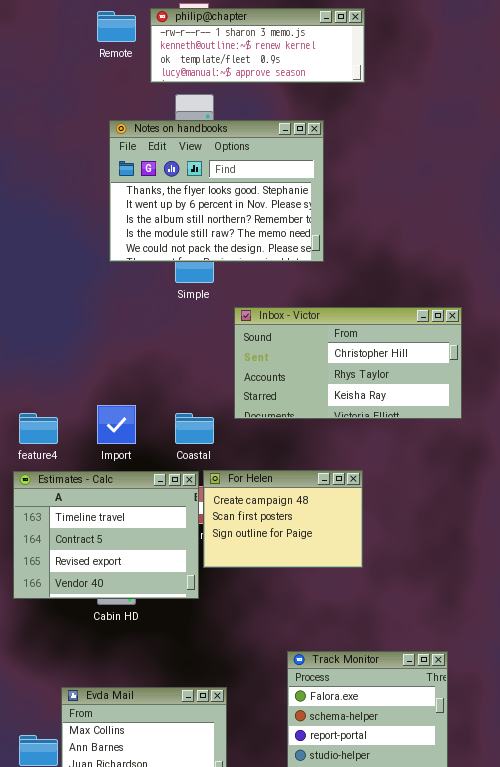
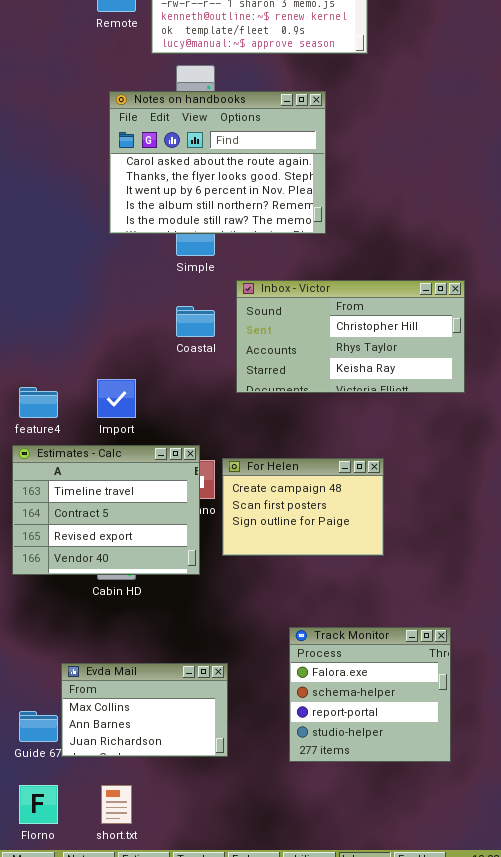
Notes on handbooks: [109,120,324,262] -> [109,91,326,234], scrolled up 1 row
Coastal: [175,413,214,444] -> [176,306,215,337], moved
For Helen: [203,470,363,568] -> [222,458,384,556], moved

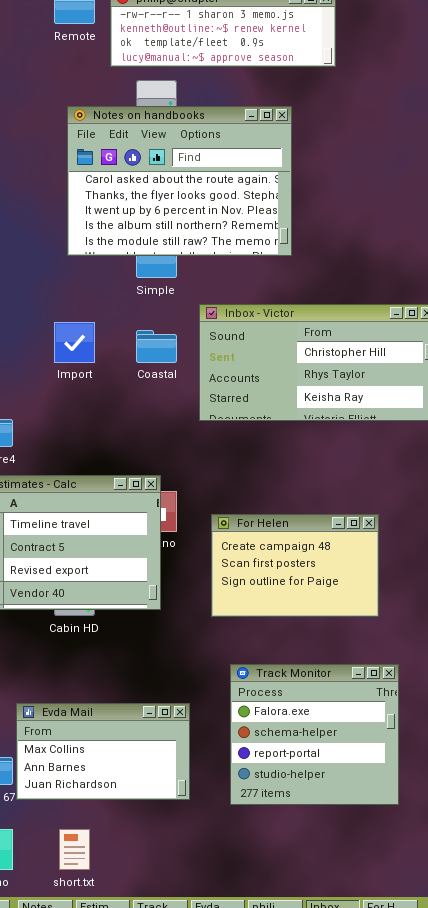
Import: [97,379,136,418] -> [54,322,95,363], moved
For Helen: [222,458,384,556] -> [211,514,379,617], moved
Track Monitor: [289,627,451,762] -> [230,664,399,805], moved

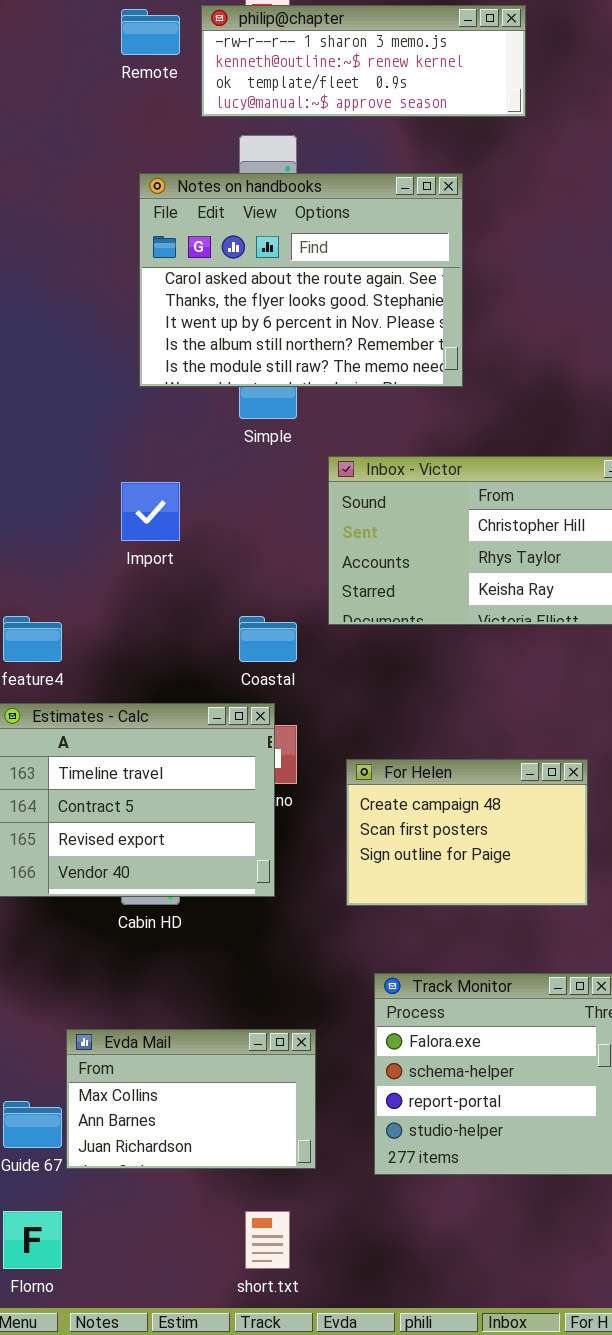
Coastal: [136,330,177,363] -> [239,616,297,662], moved
short.txt: [59,829,90,870] -> [245,1211,290,1269], moved

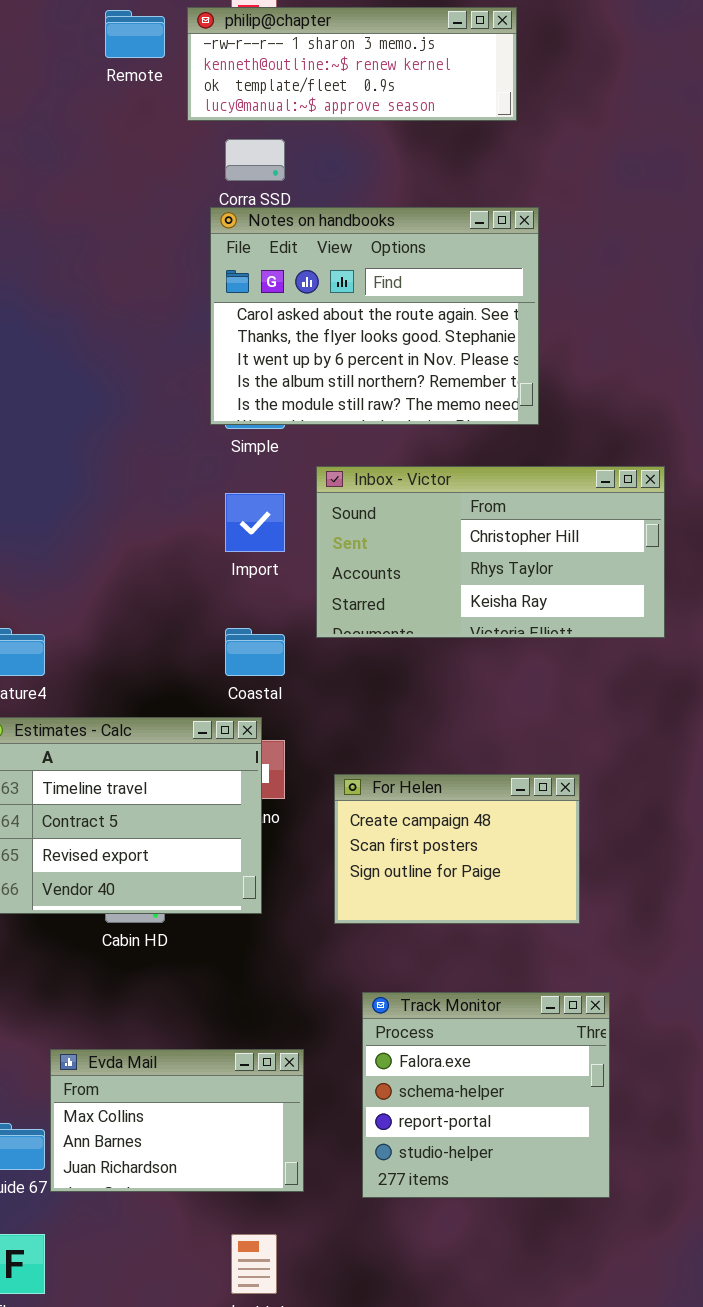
Notes on handbooks: [139,173,463,387] -> [210,207,539,425], moved
Import: [121,482,180,541] -> [225,493,285,552], moved

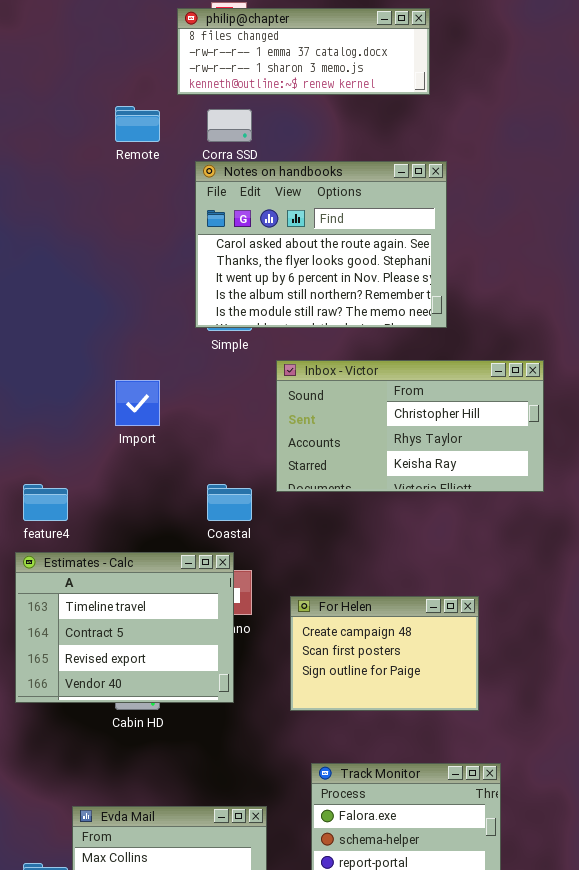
philip@chapter: [187,7,517,121] -> [177,8,430,95], scrolled up 2 rows
Remote: [105,10,165,58] -> [115,106,160,142], moved
Import: [225,493,285,552] -> [115,380,160,426], moved

